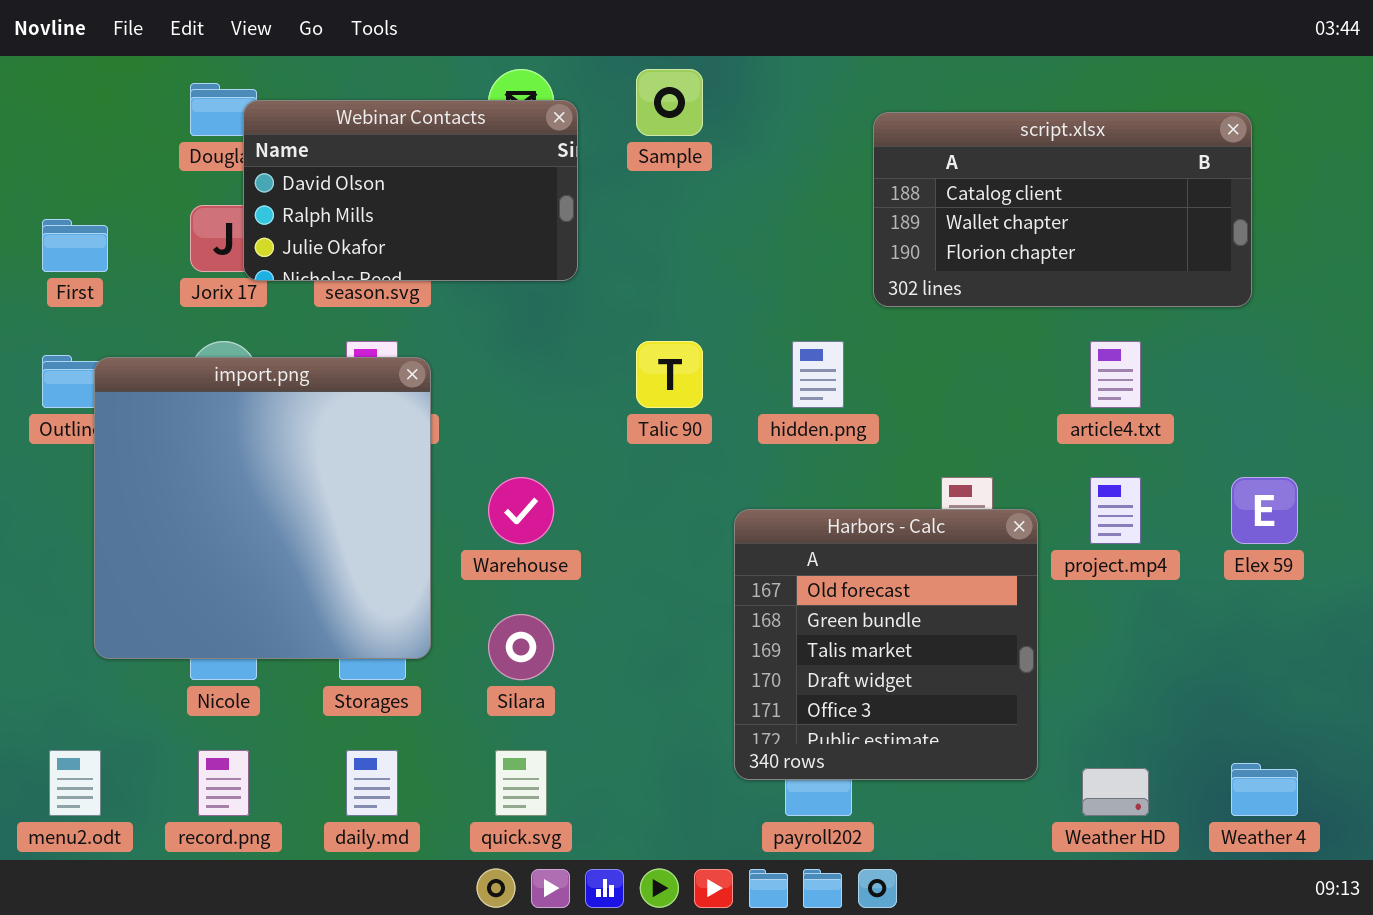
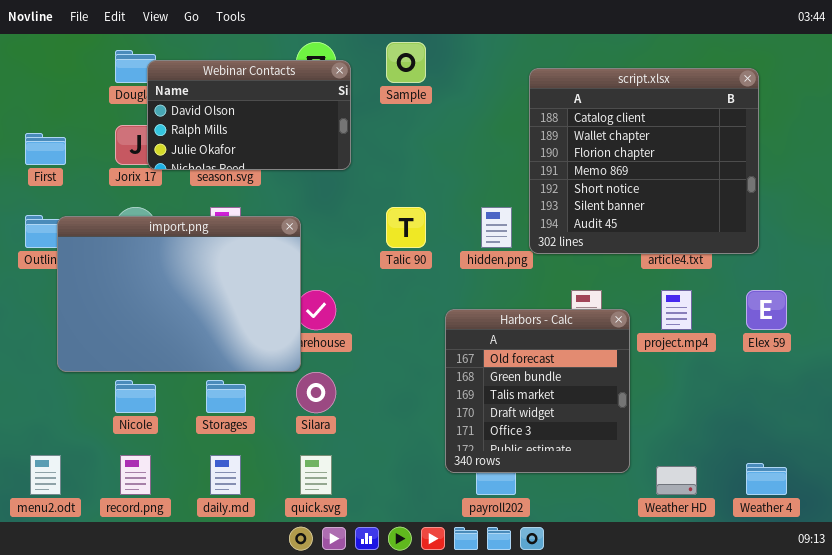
script.xlsx: [873,112,1252,307] -> [529,68,759,254], resized
import.png: [94,357,431,659] -> [57,216,301,372], resized

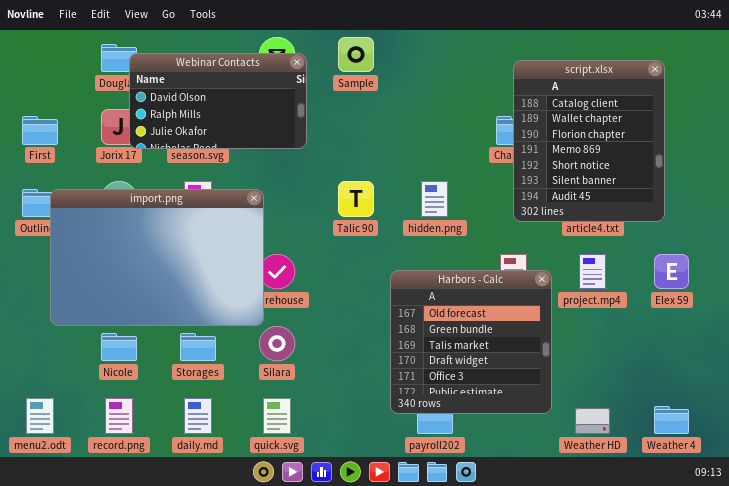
script.xlsx: [529,68,759,254] -> [513,60,665,222], resized

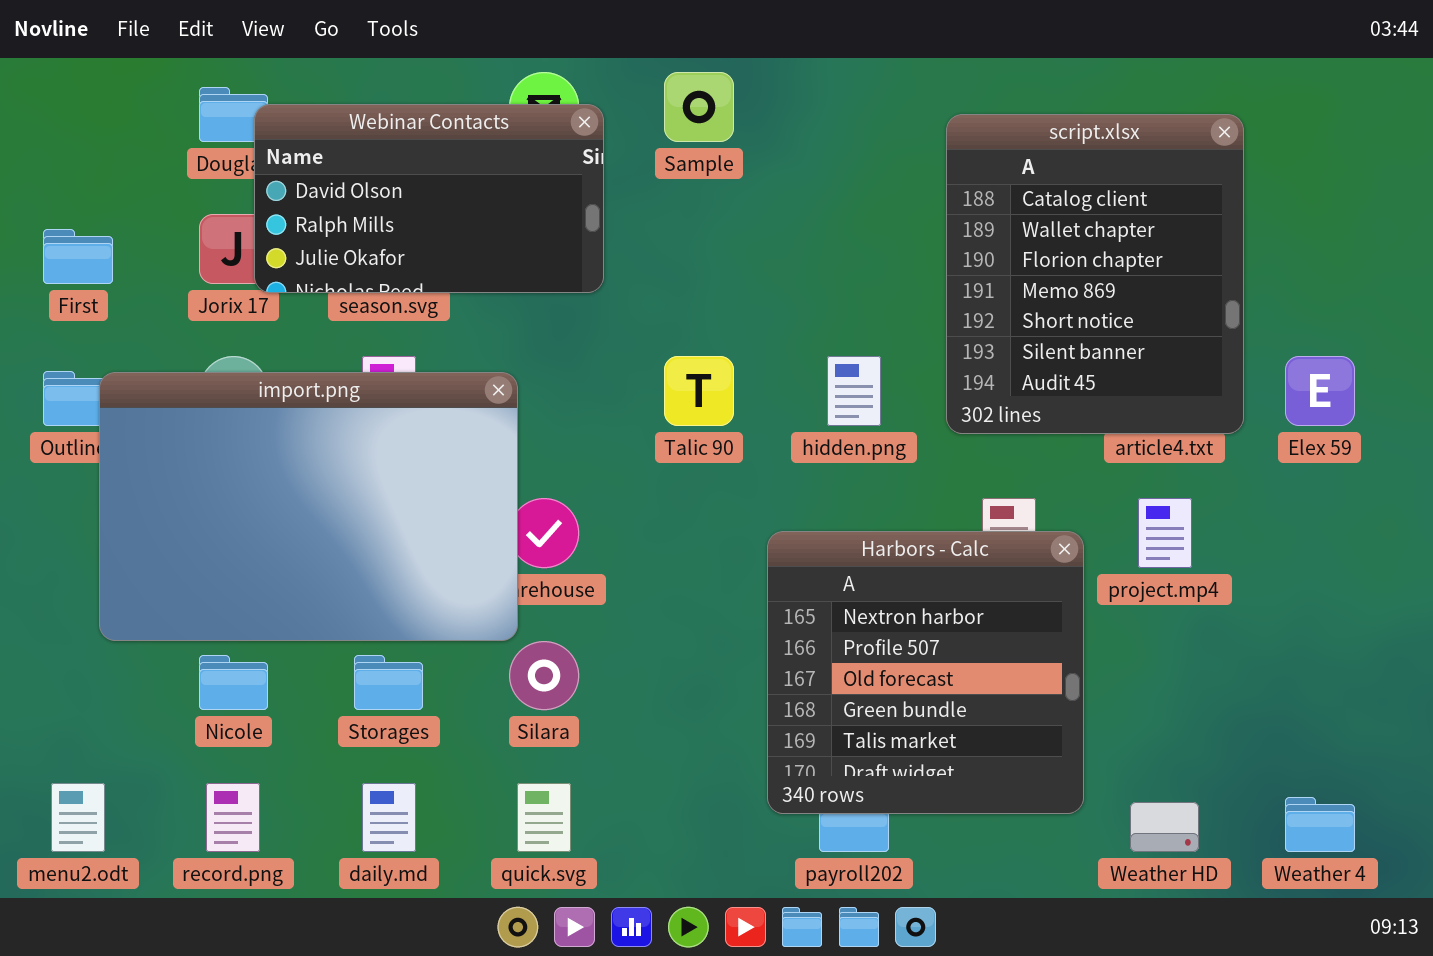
script.xlsx: [513,60,665,222] -> [946,114,1244,434], moved
Elex 59: [654,254,689,289] -> [1285,356,1355,426], moved
Harbors - Calc: [390,270,552,414] -> [767,531,1084,814], scrolled up 2 rows

